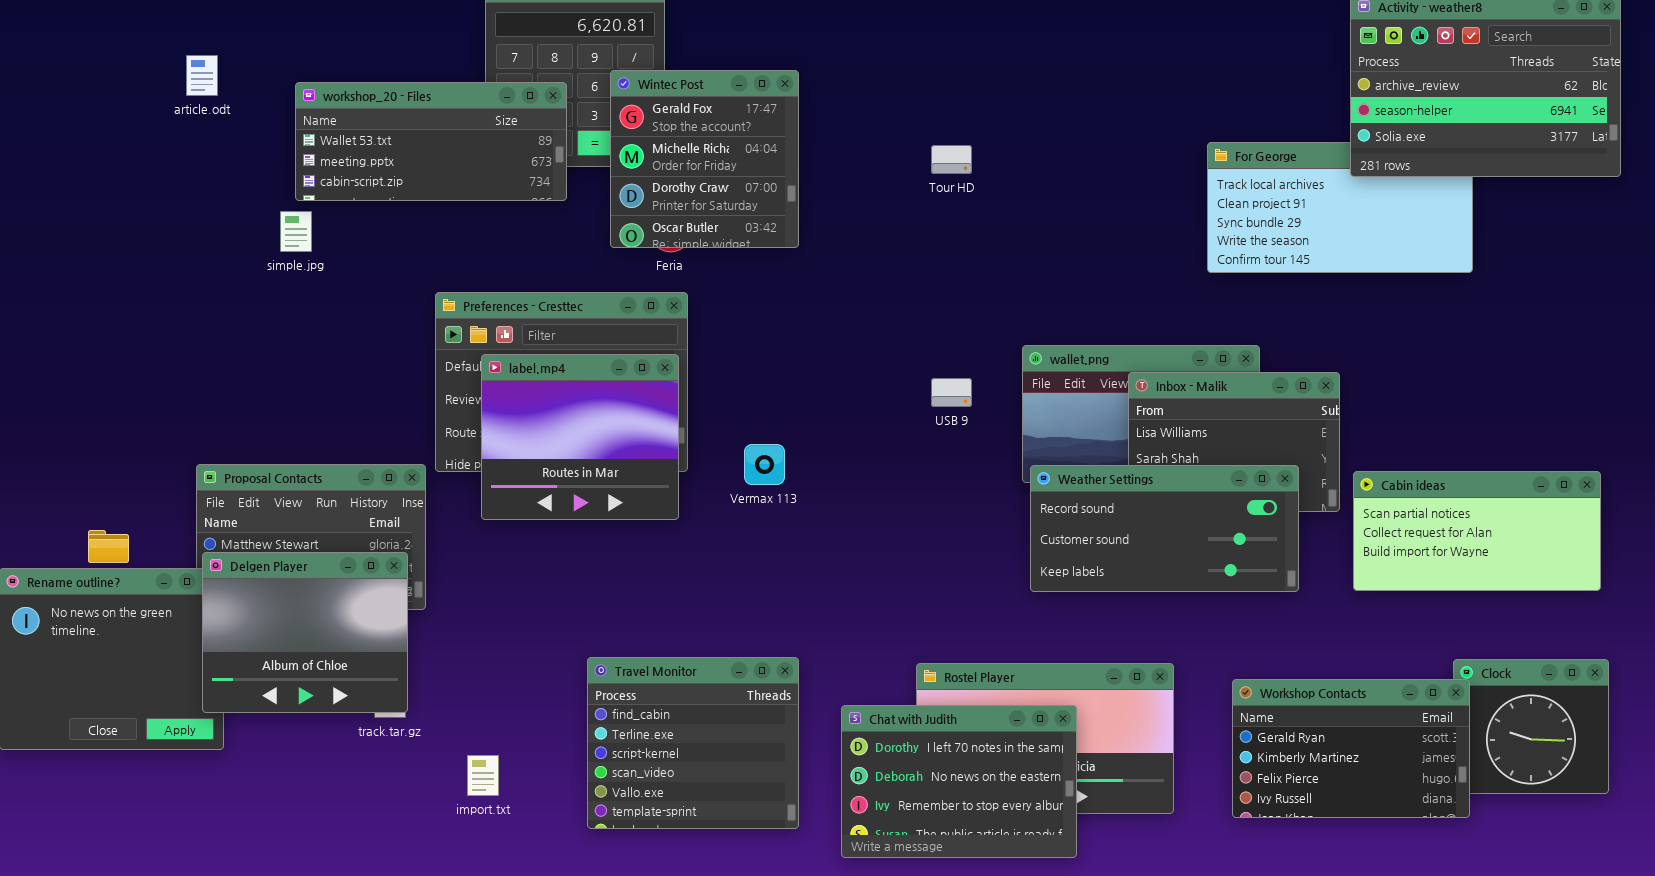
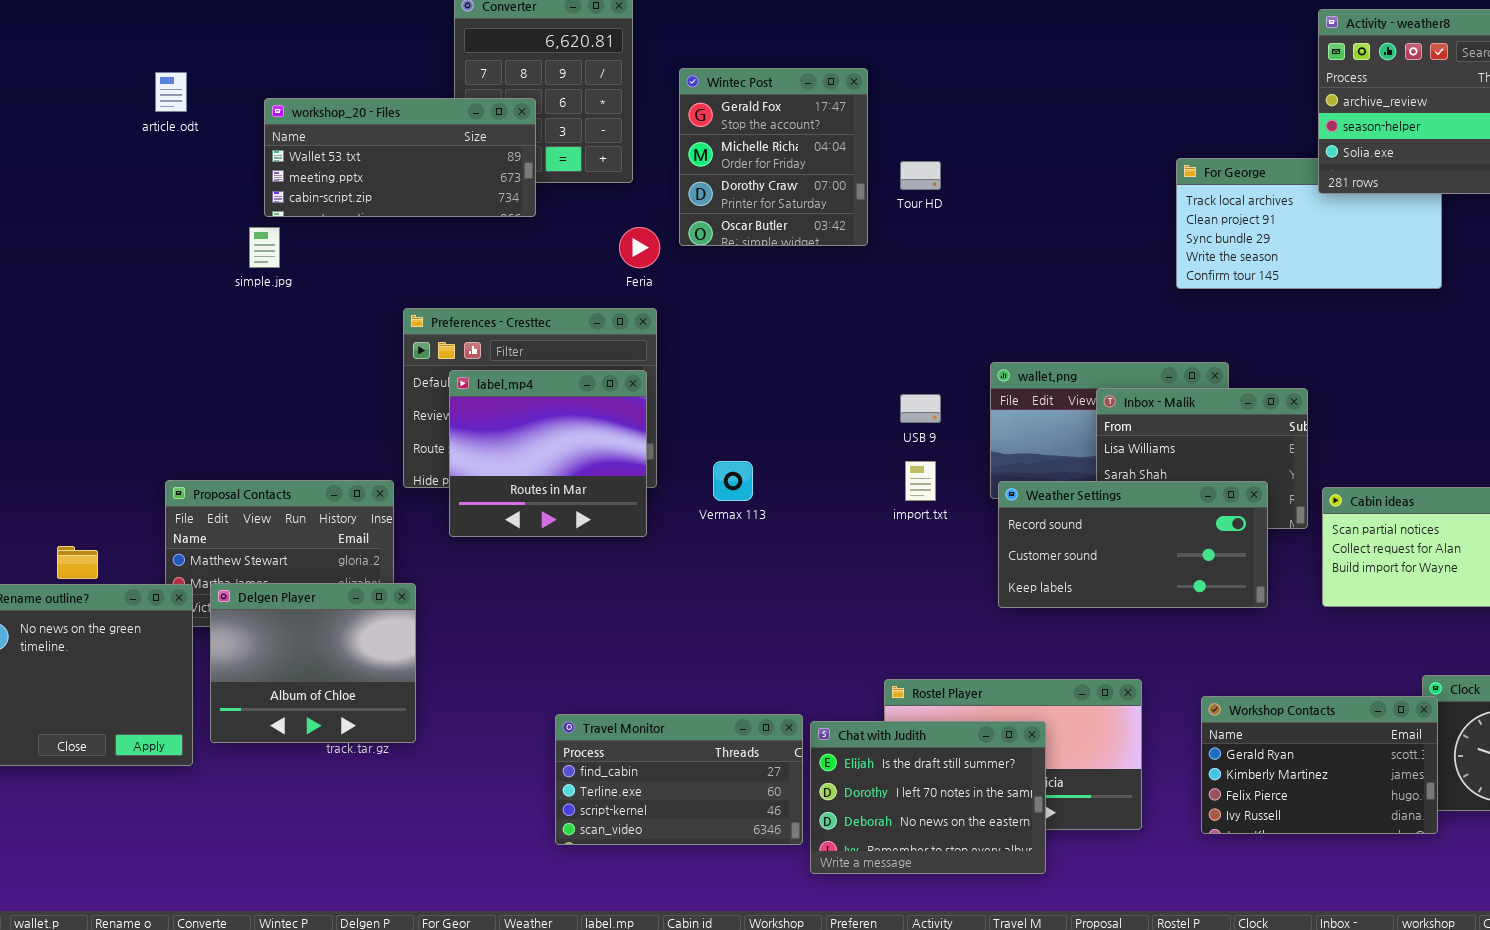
Wintec Post: [610,70,799,248] -> [679,68,868,246], moved
Delgen Player: [202,552,408,713] -> [210,583,416,743], moved
Travel Monitor: [587,657,799,829] -> [555,714,803,845], resized
Chat with Judith: [841,705,1077,858] -> [810,721,1046,874], scrolled up 1 row
import.txt: [467,755,499,796] -> [905,461,936,501], moved

